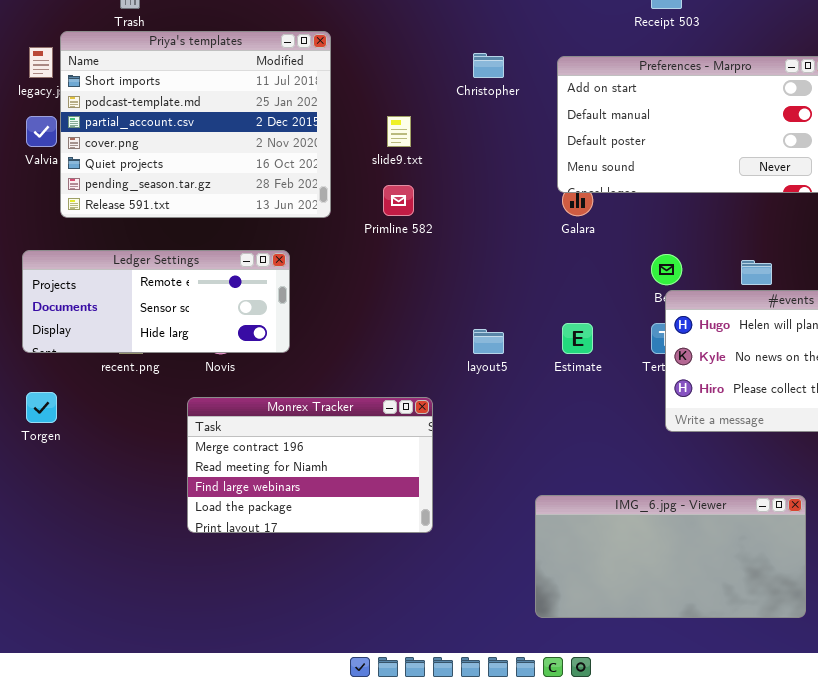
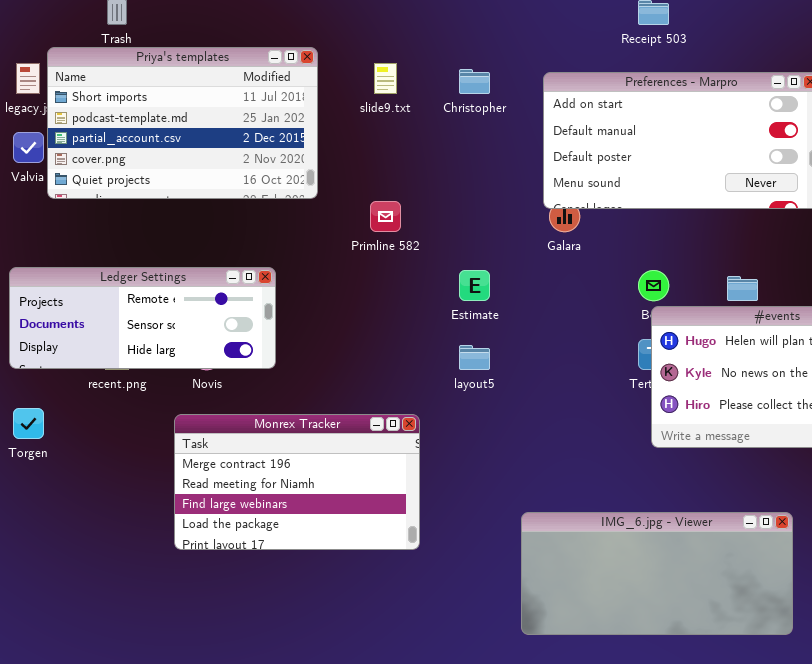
Priya's templates: [60,31,331,218] -> [47,47,318,199], resized
slide9.txt: [387,116,411,147] -> [374,63,397,94], moved
Estimate: [562,323,593,354] -> [459,270,490,301], moved

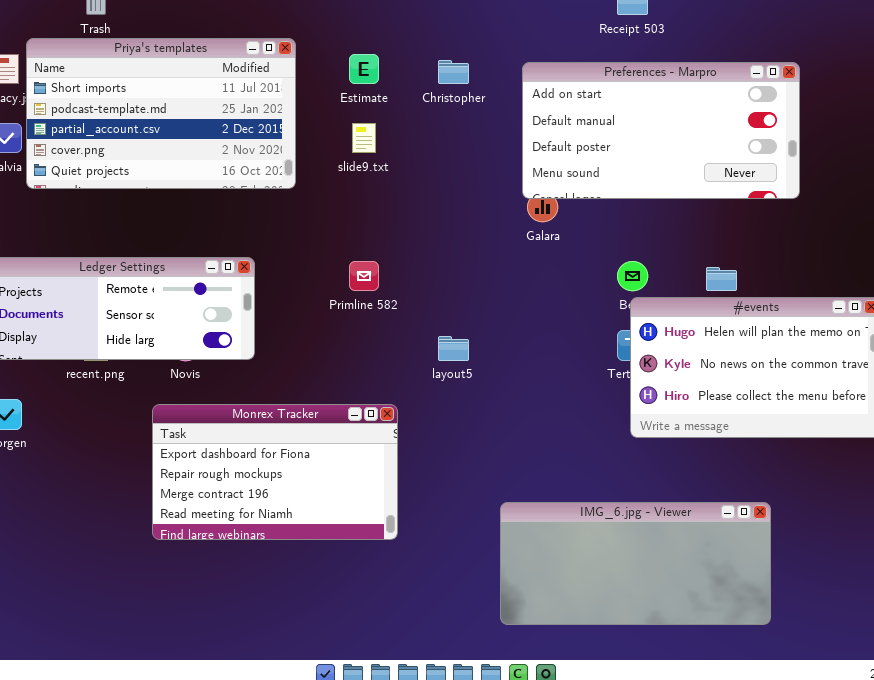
slide9.txt: [374,63,397,94] -> [352,123,376,153], moved
Primline 582: [370,201,401,232] -> [349,261,379,291], moved
Estimate: [459,270,490,301] -> [349,54,379,84], moved
Monrex Tracker: [174,414,420,550] -> [152,404,398,540], scrolled up 2 rows

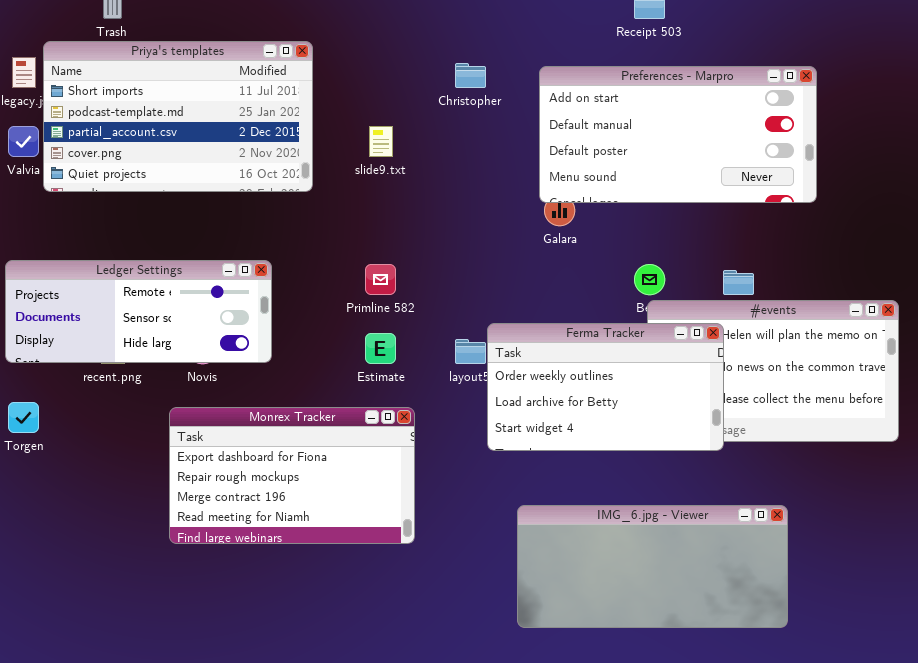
Estimate: [349,54,379,84] -> [365,333,396,364], moved
Ferma Tracker: none -> [487,323,724,451], opened

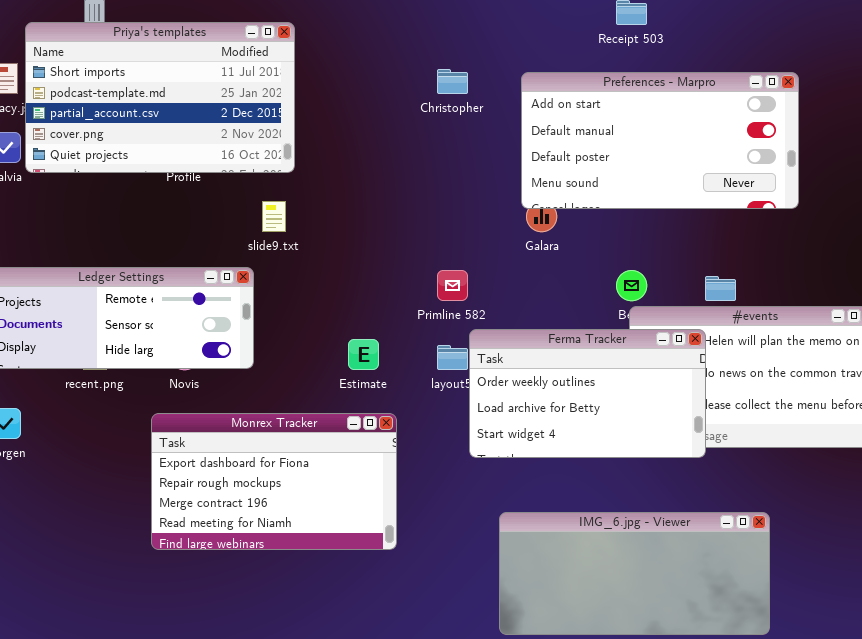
Priya's templates: [43,41,313,192] -> [25,22,295,173], moved
slide9.txt: [369,126,393,157] -> [262,201,286,232], moved
Primline 582: [365,264,396,295] -> [437,270,468,301], moved

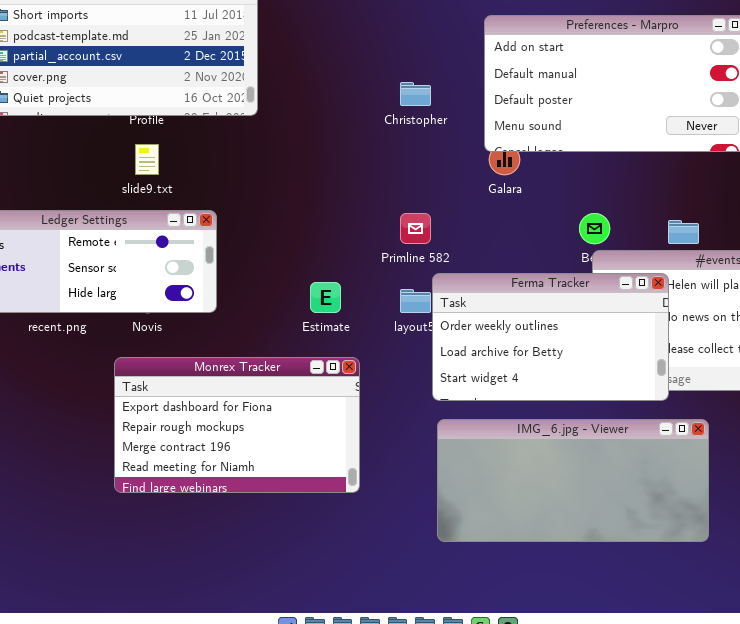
Christopher: [437,69,468,94] -> [400,82,431,106], moved
slide9.txt: [262,201,286,232] -> [135,144,159,175], moved
IMG_6.jpg - Viewer: [499,512,770,635] -> [437,419,709,542], moved

